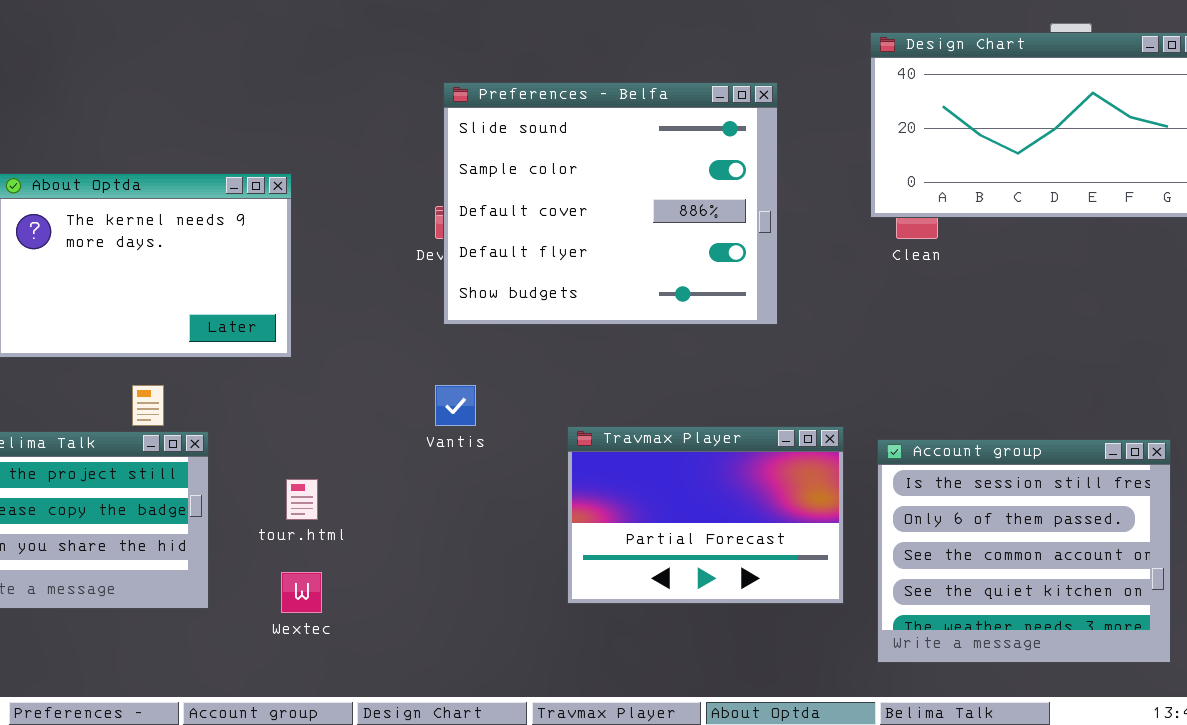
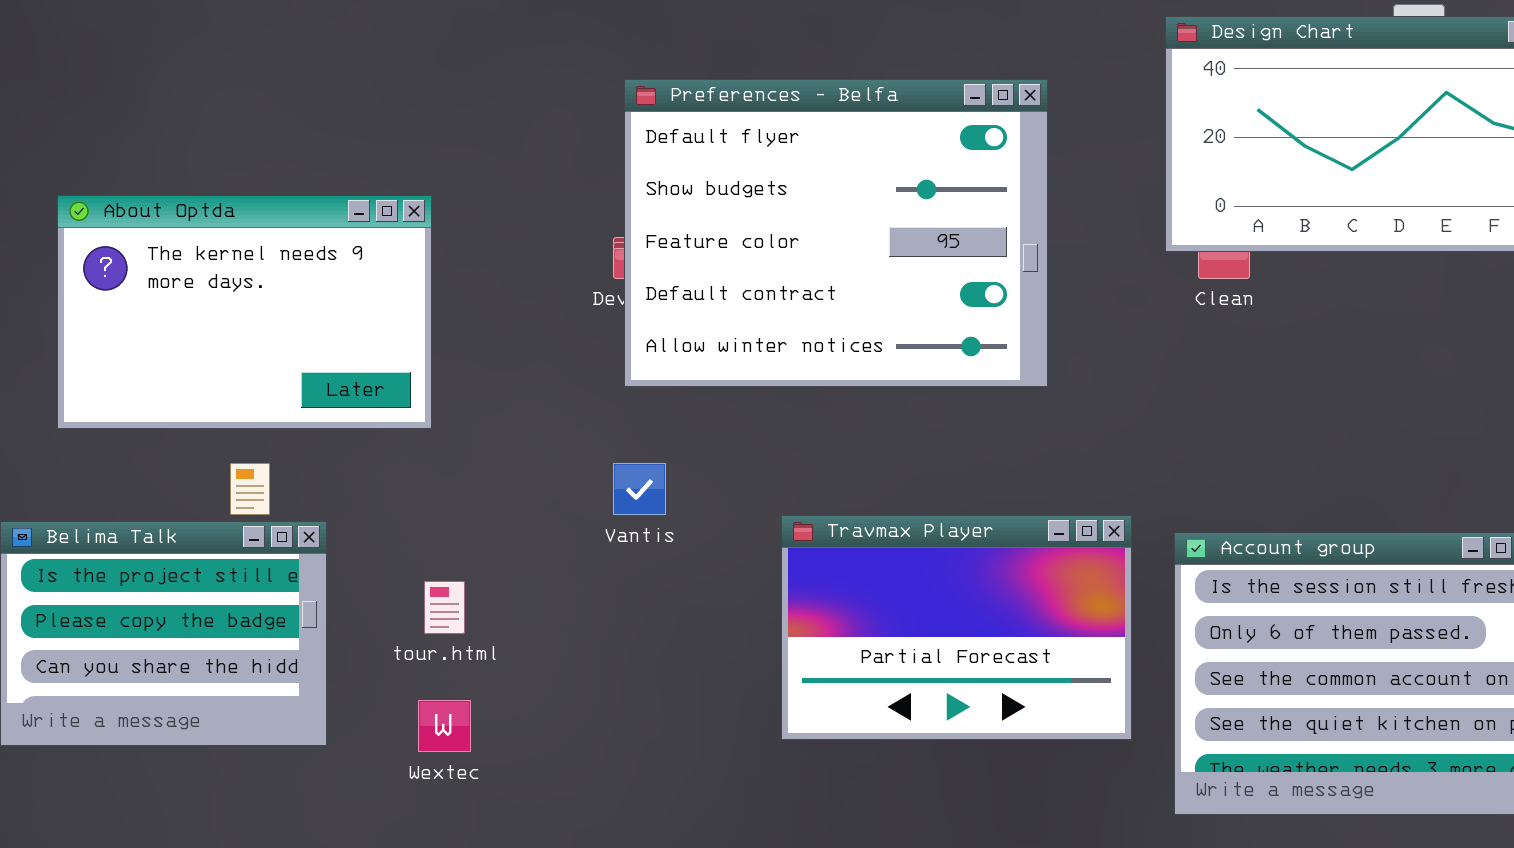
Preferences - Belfa: [443,82,778,325] -> [624,79,1048,387], scrolled down 3 rows

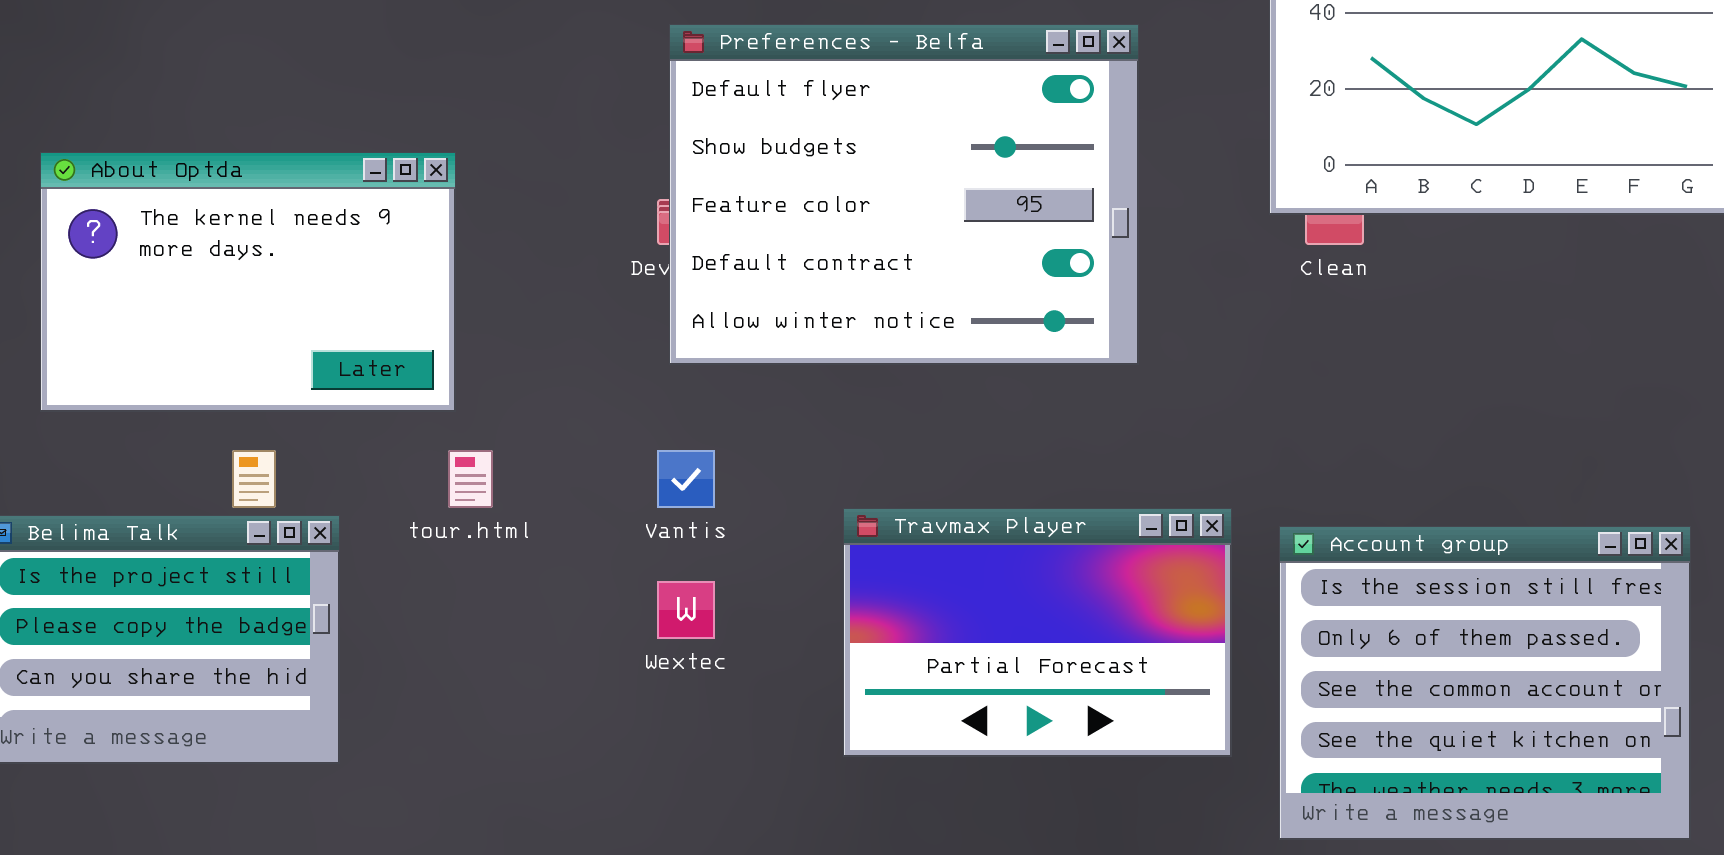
tour.html: [424,581,465,634] -> [448,450,493,508], moved
Wextec: [418,700,471,752] -> [657,581,715,639], moved

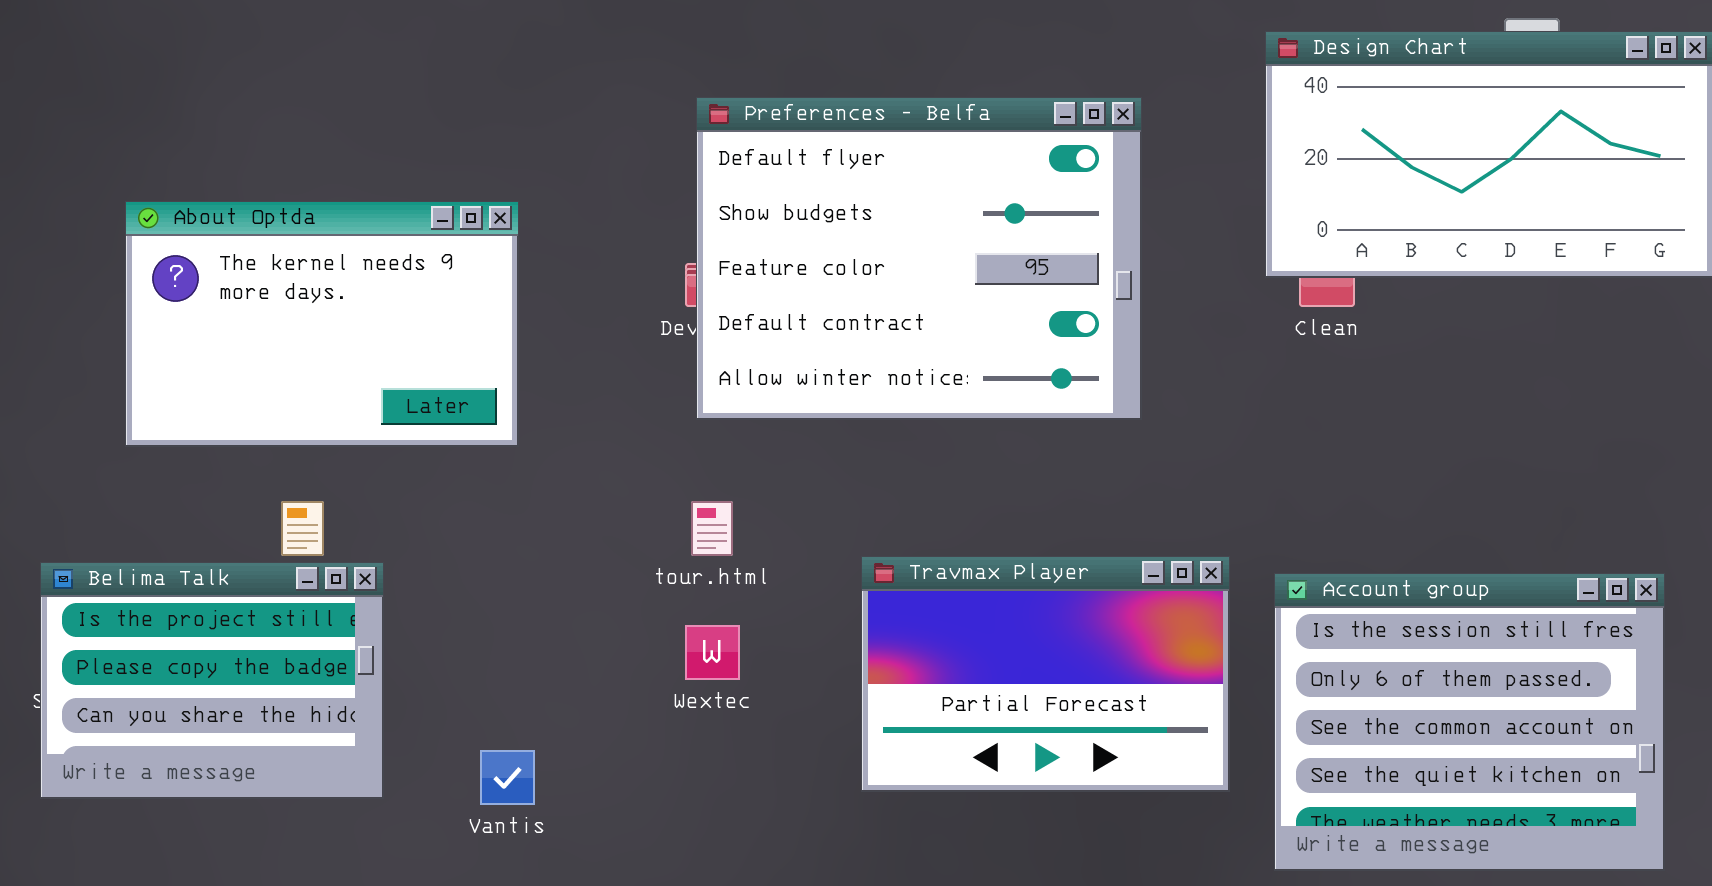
About Optda: [40,152,456,412] -> [125,201,519,447], moved
tour.html: [448,450,493,508] -> [691,501,733,556], moved
Vantis: [657,450,715,508] -> [480,750,535,805], moved

